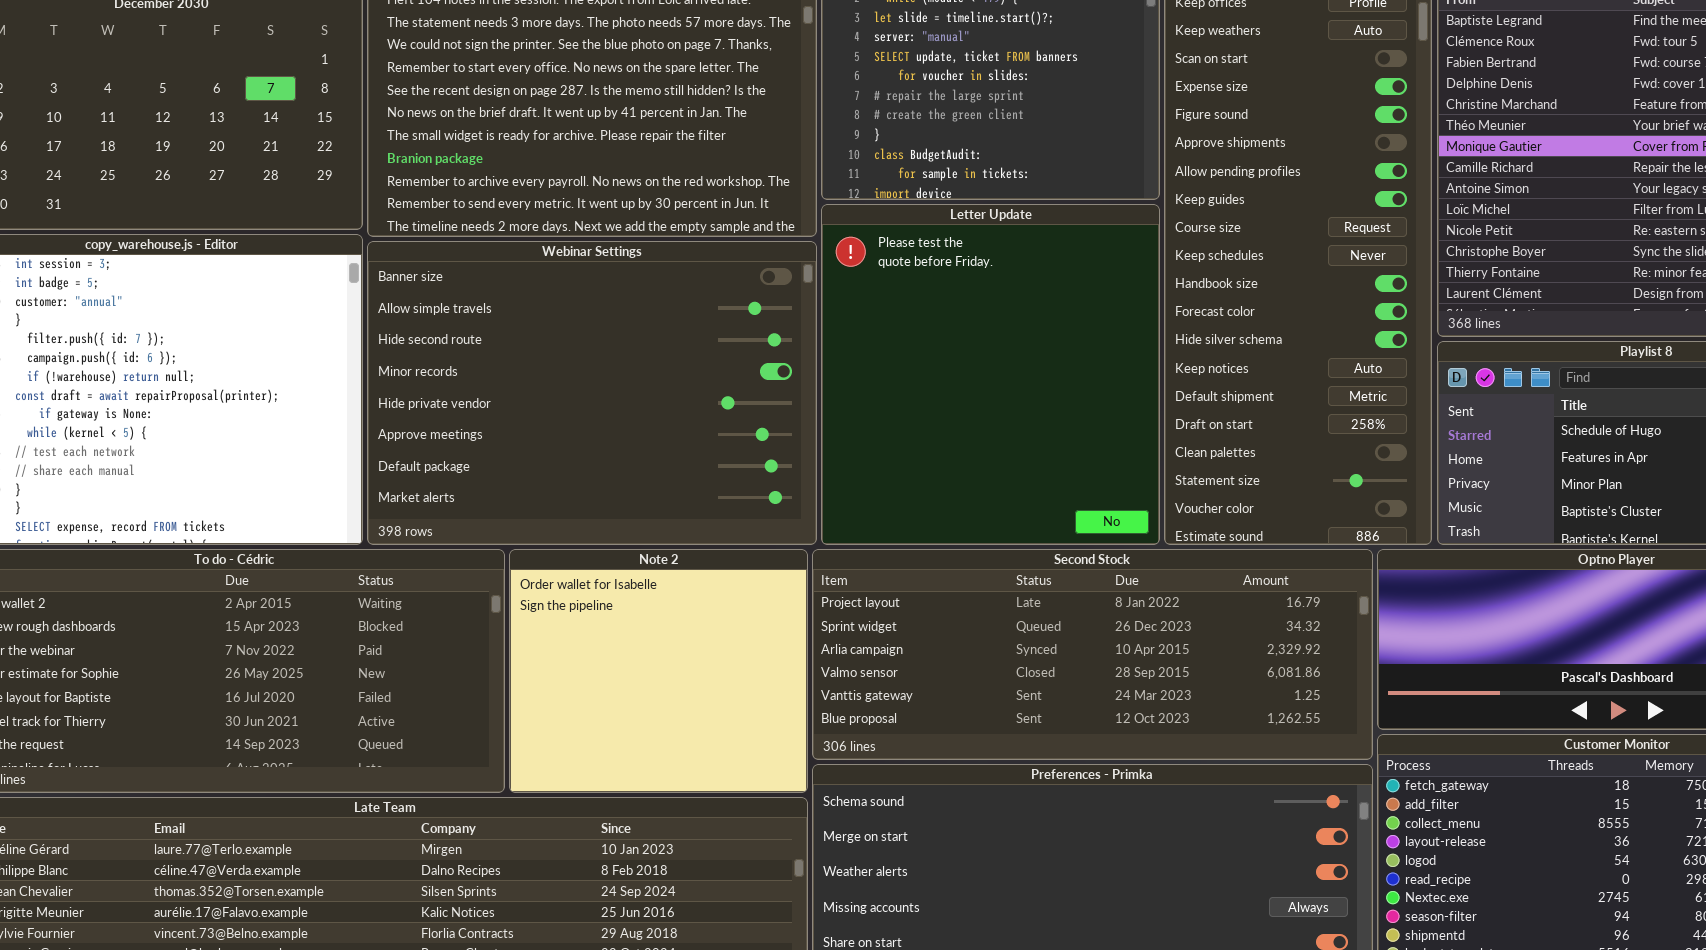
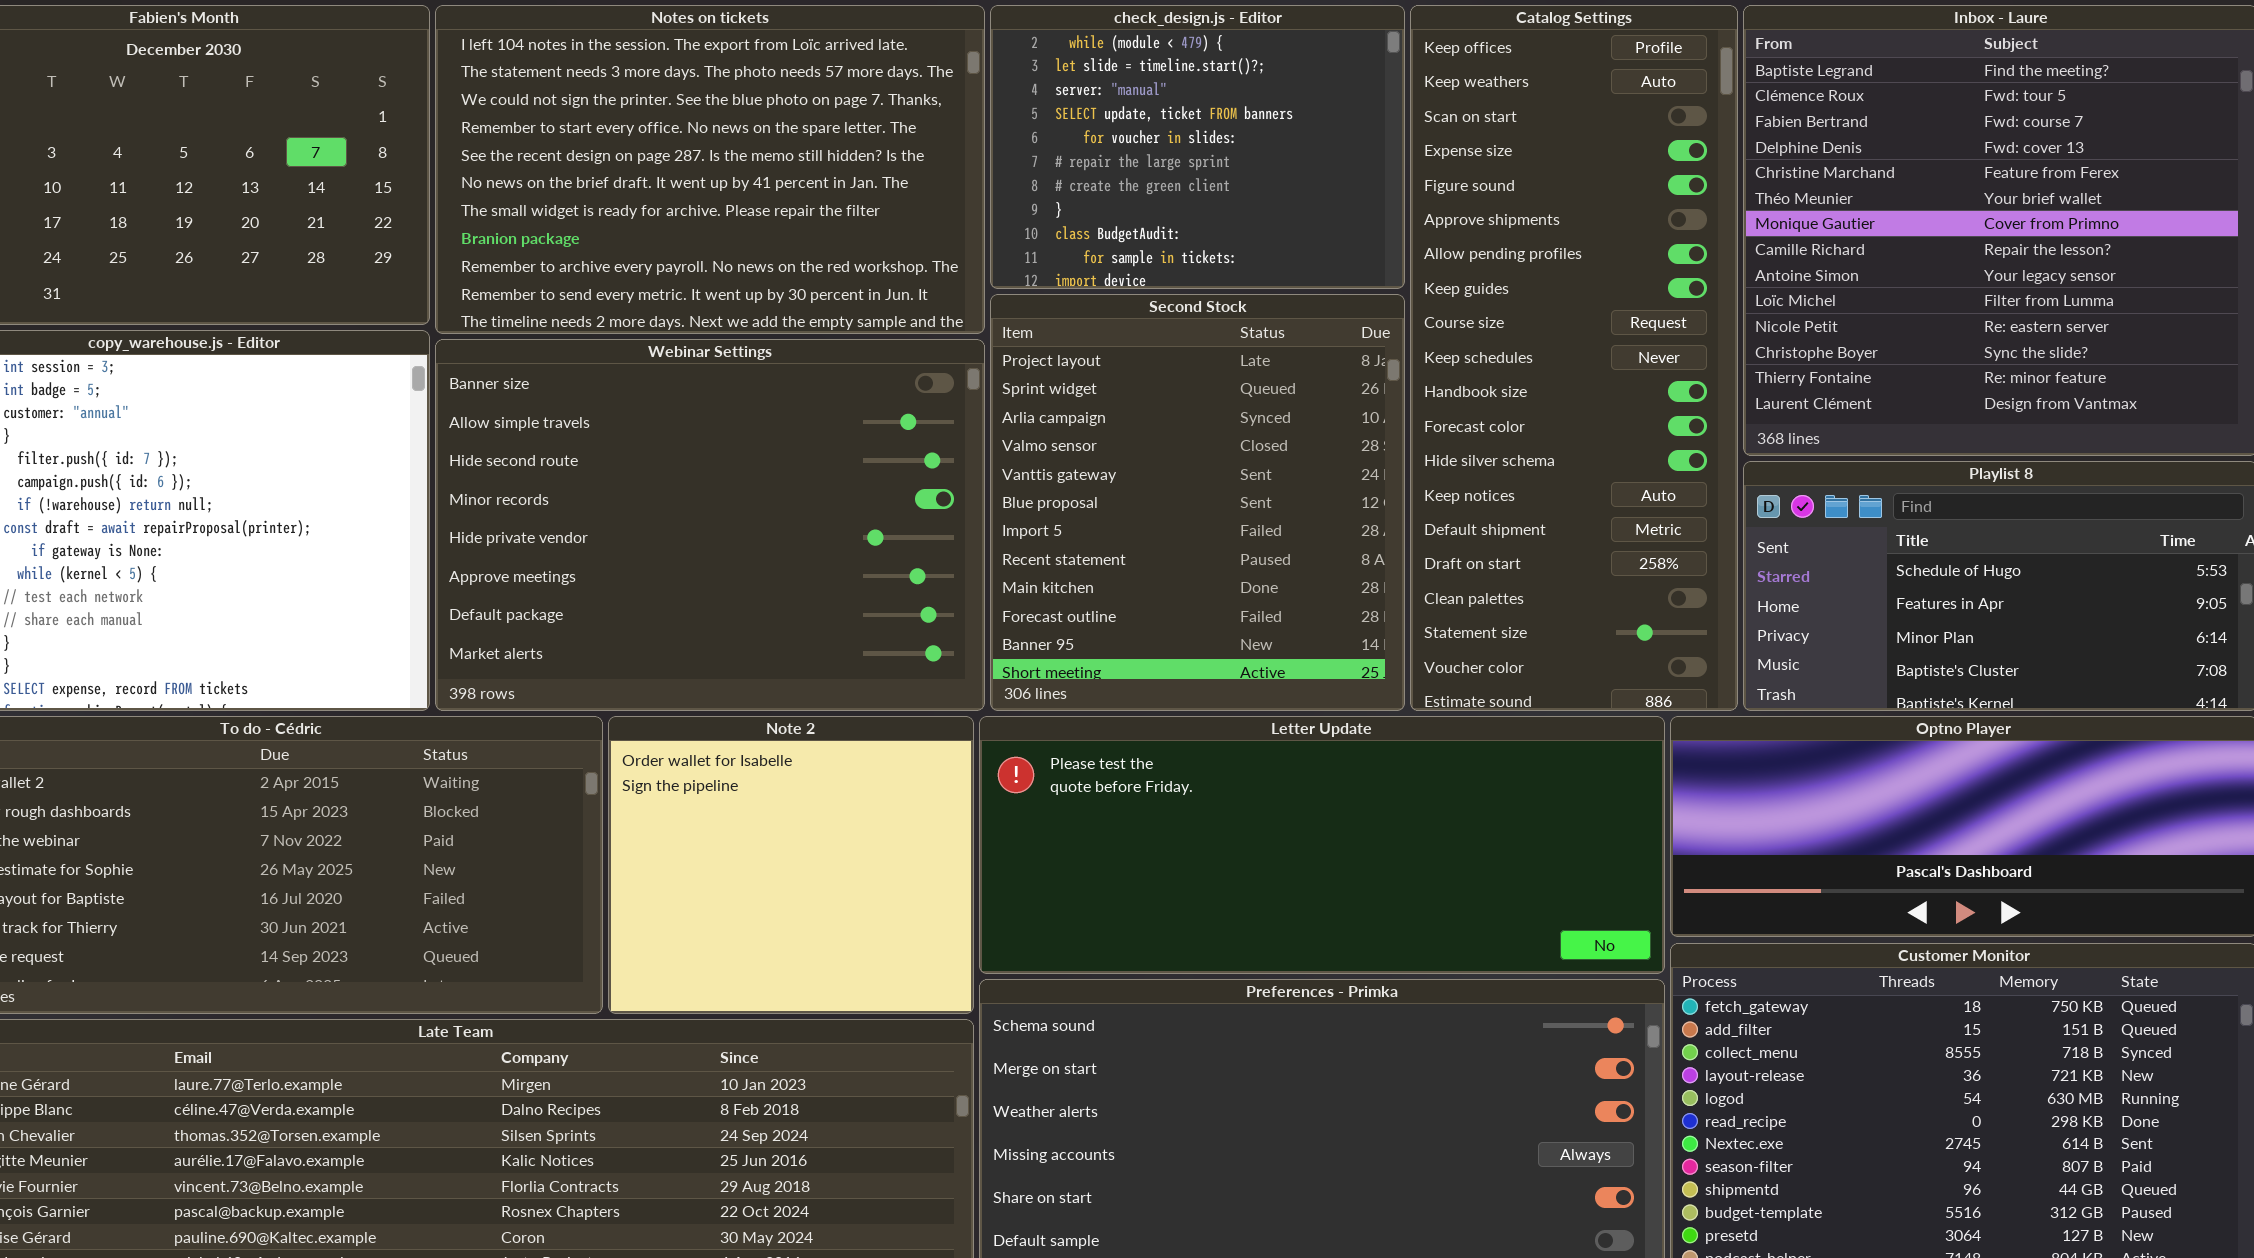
Letter Update: [821,204,1160,545] -> [979,716,1665,974], moved, resized
Second Stock: [812,549,1373,760] -> [990,294,1405,711], moved, resized

